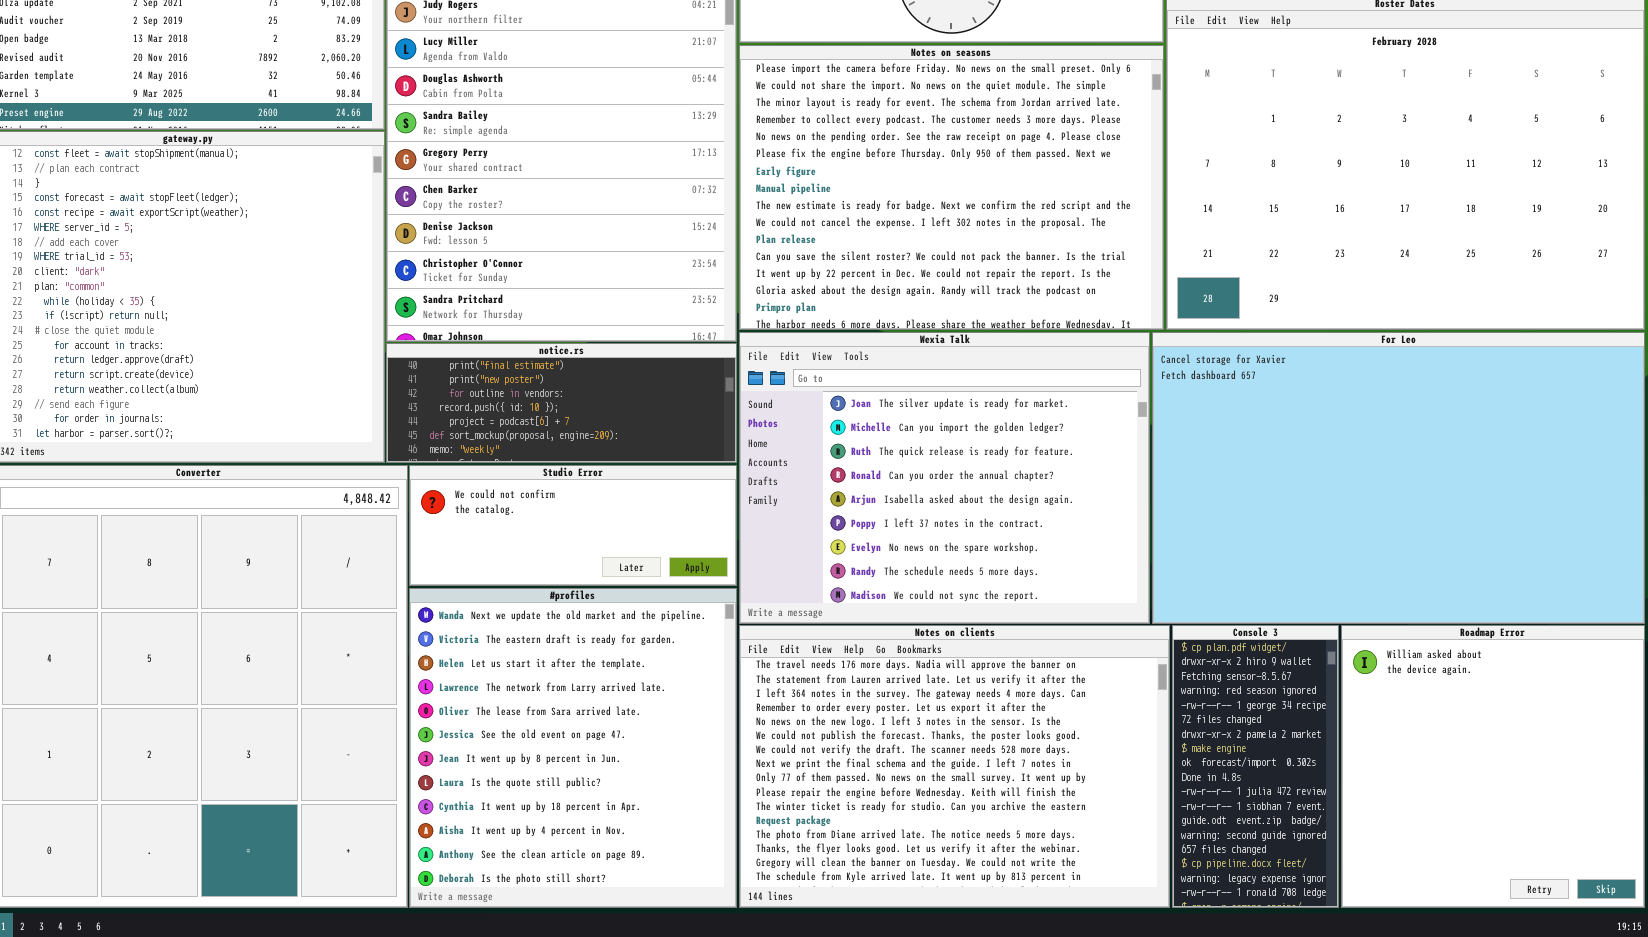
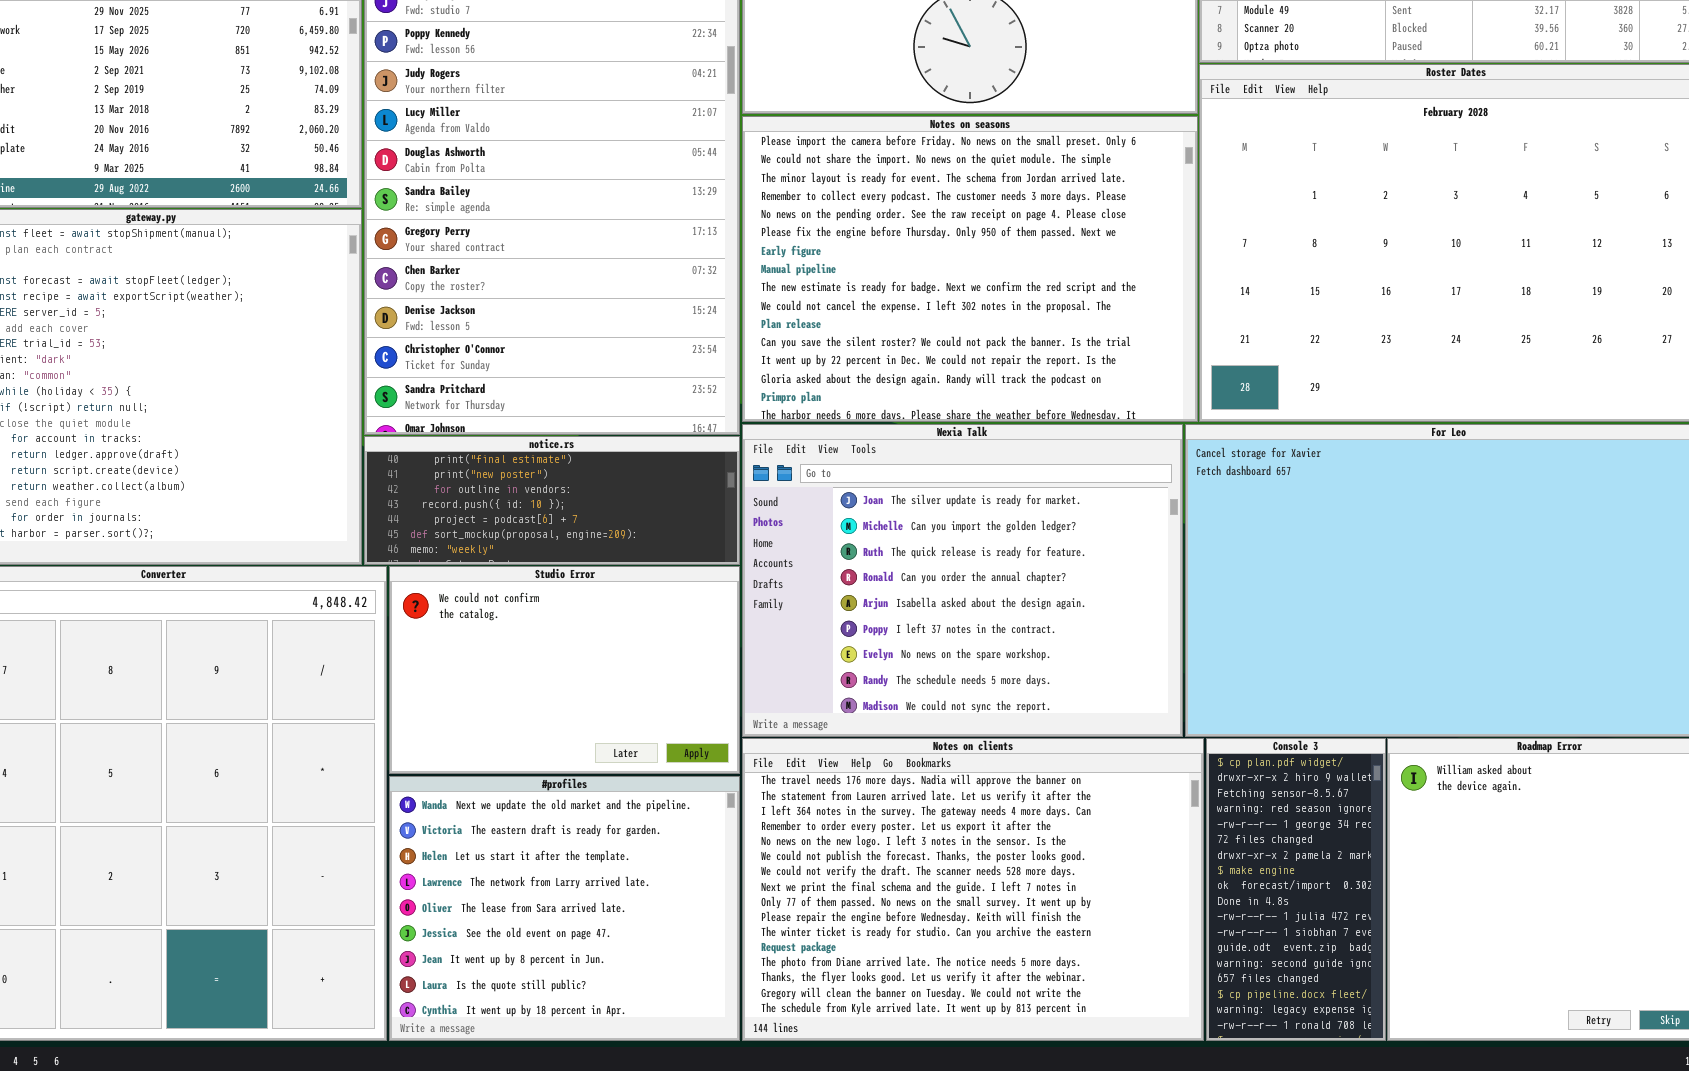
Studio Error: [409,465,737,586] -> [389,566,740,774], resized
#profiles: [409,588,737,908] -> [389,776,740,1041], resized

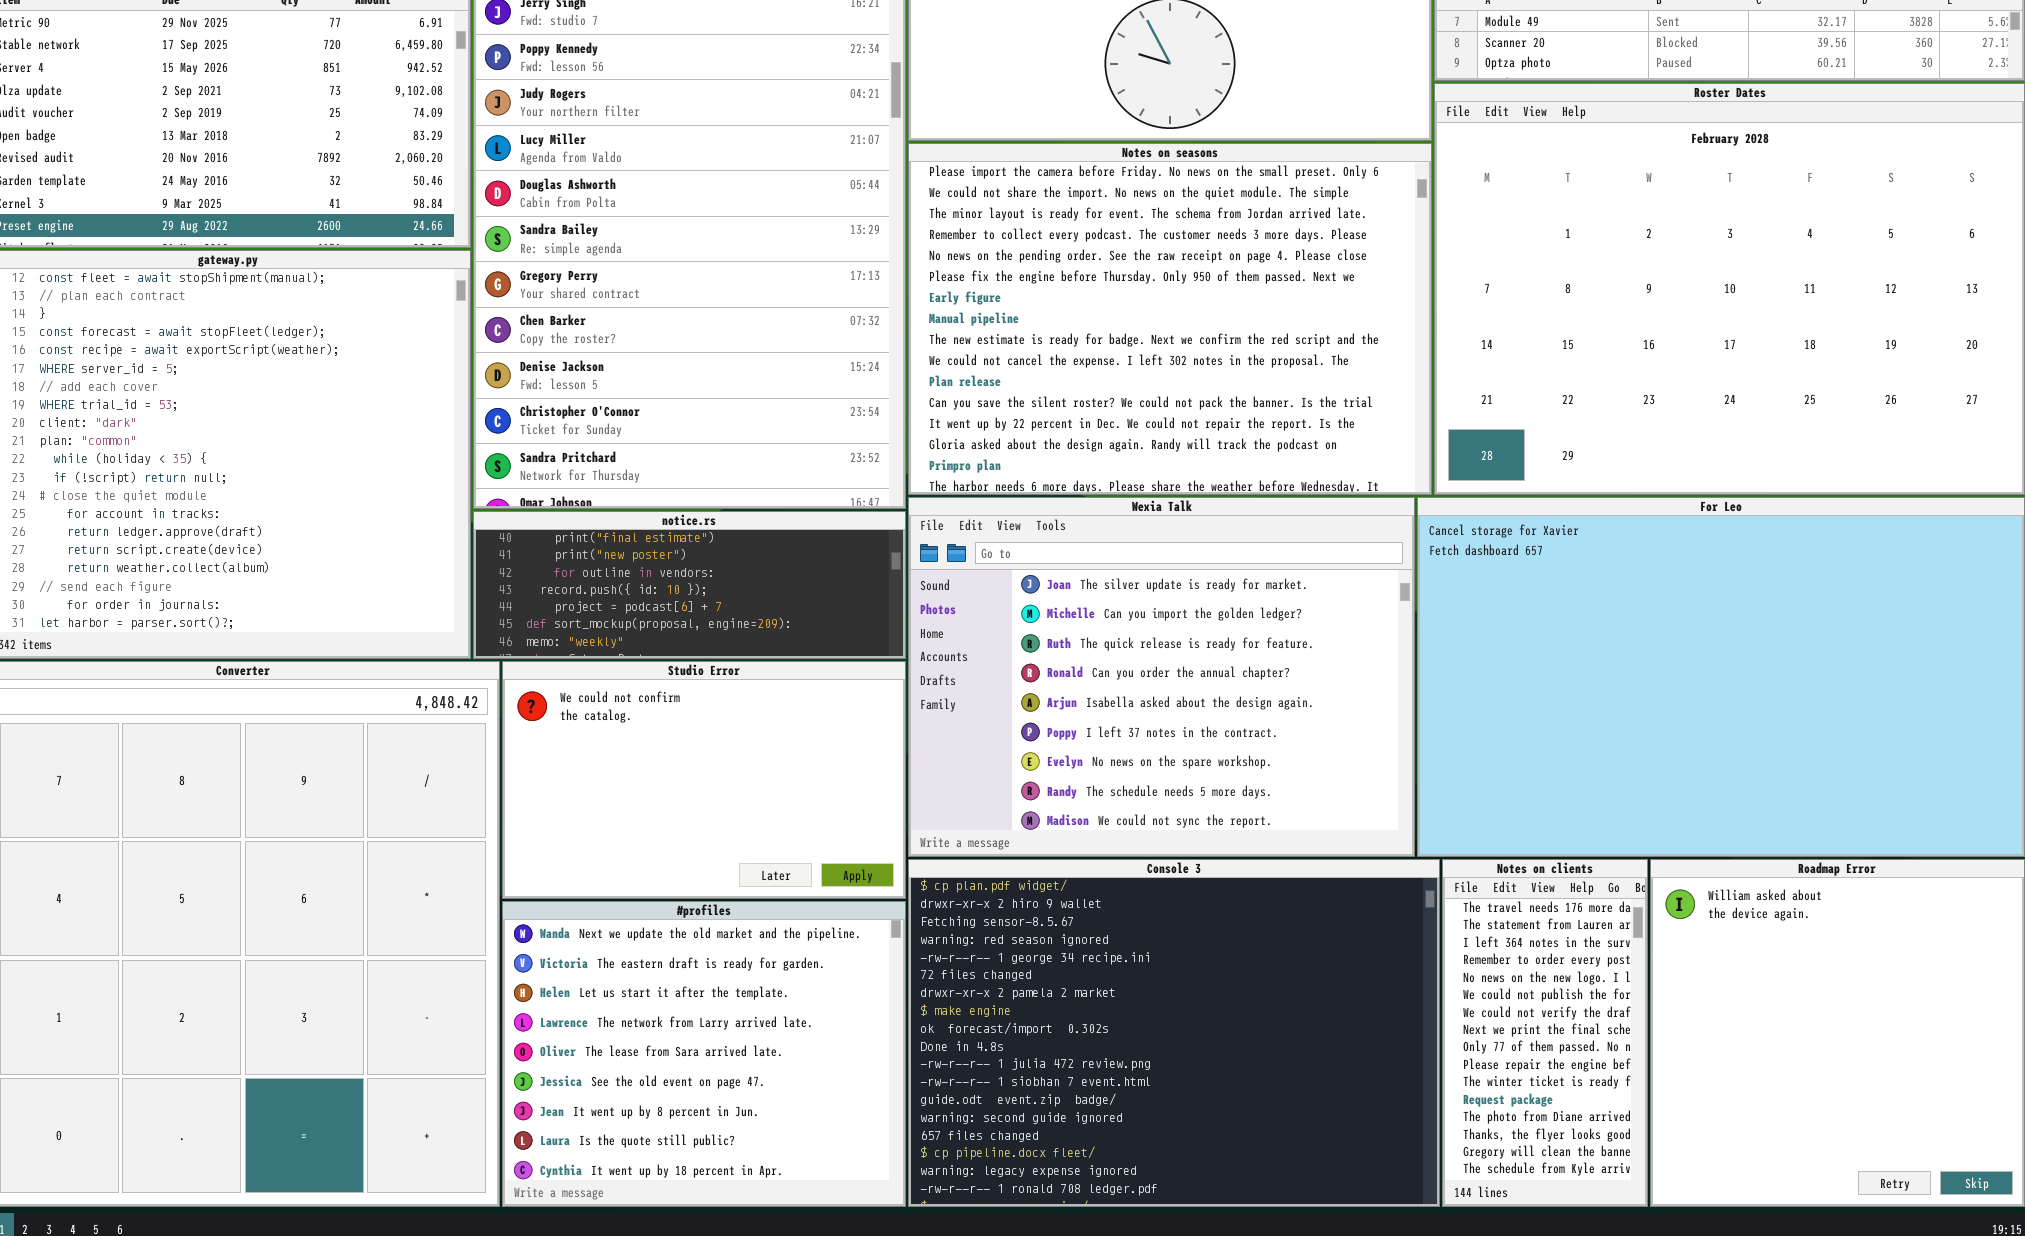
Notes on clients: [742,738,1204,1041] -> [1442,859,1648,1207], moved, resized
Console 3: [1206,738,1386,1041] -> [908,859,1440,1207], moved, resized

